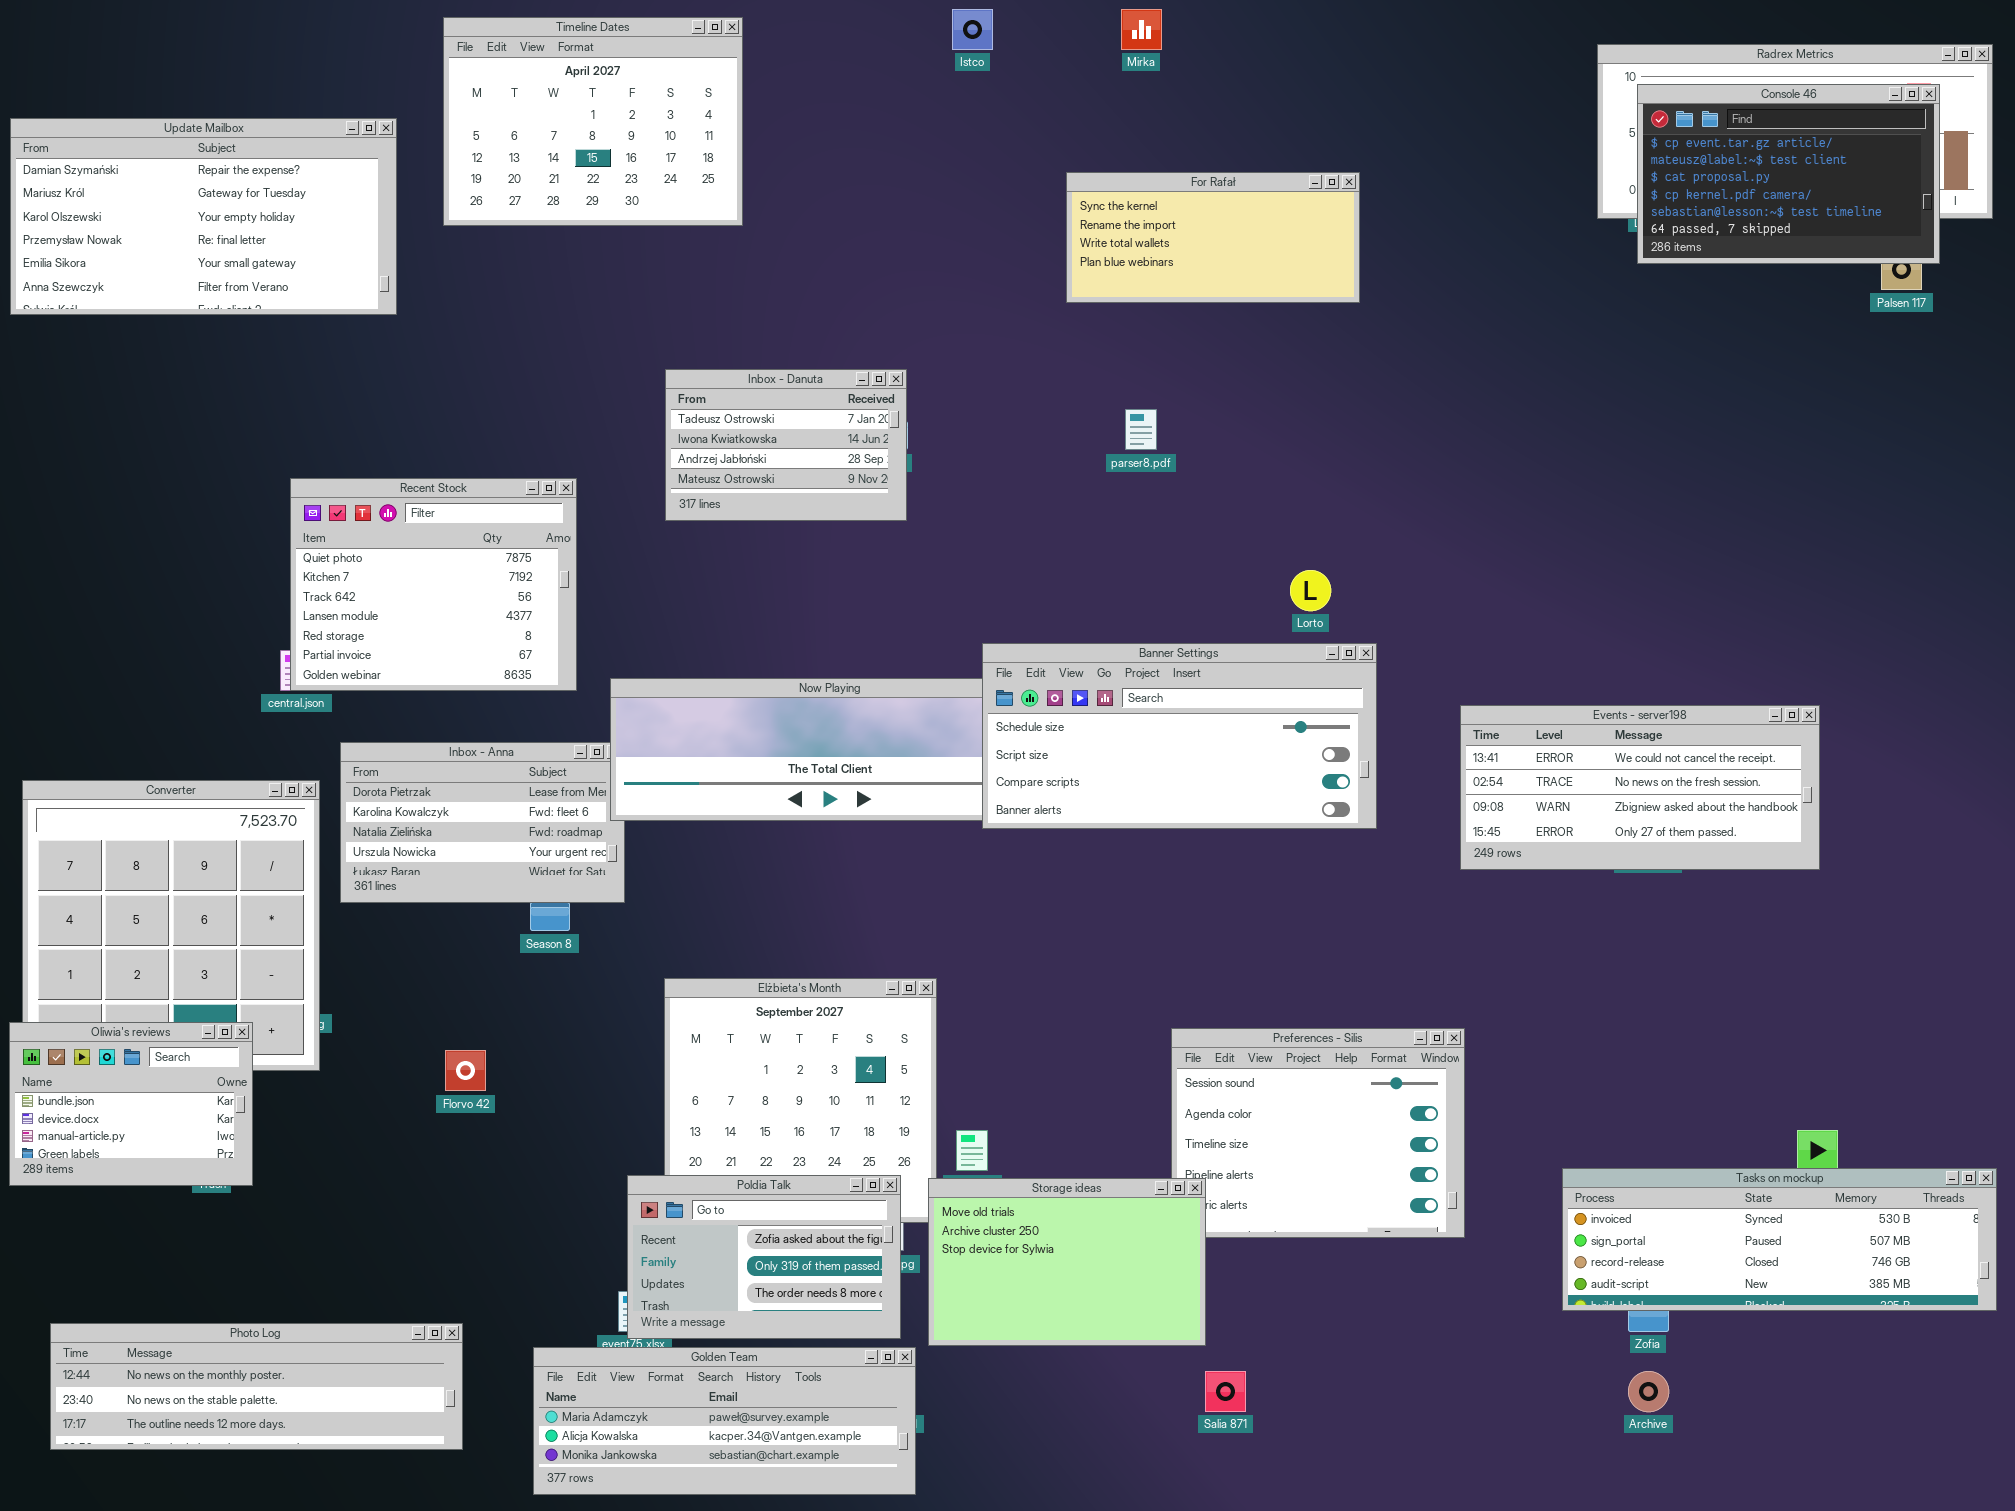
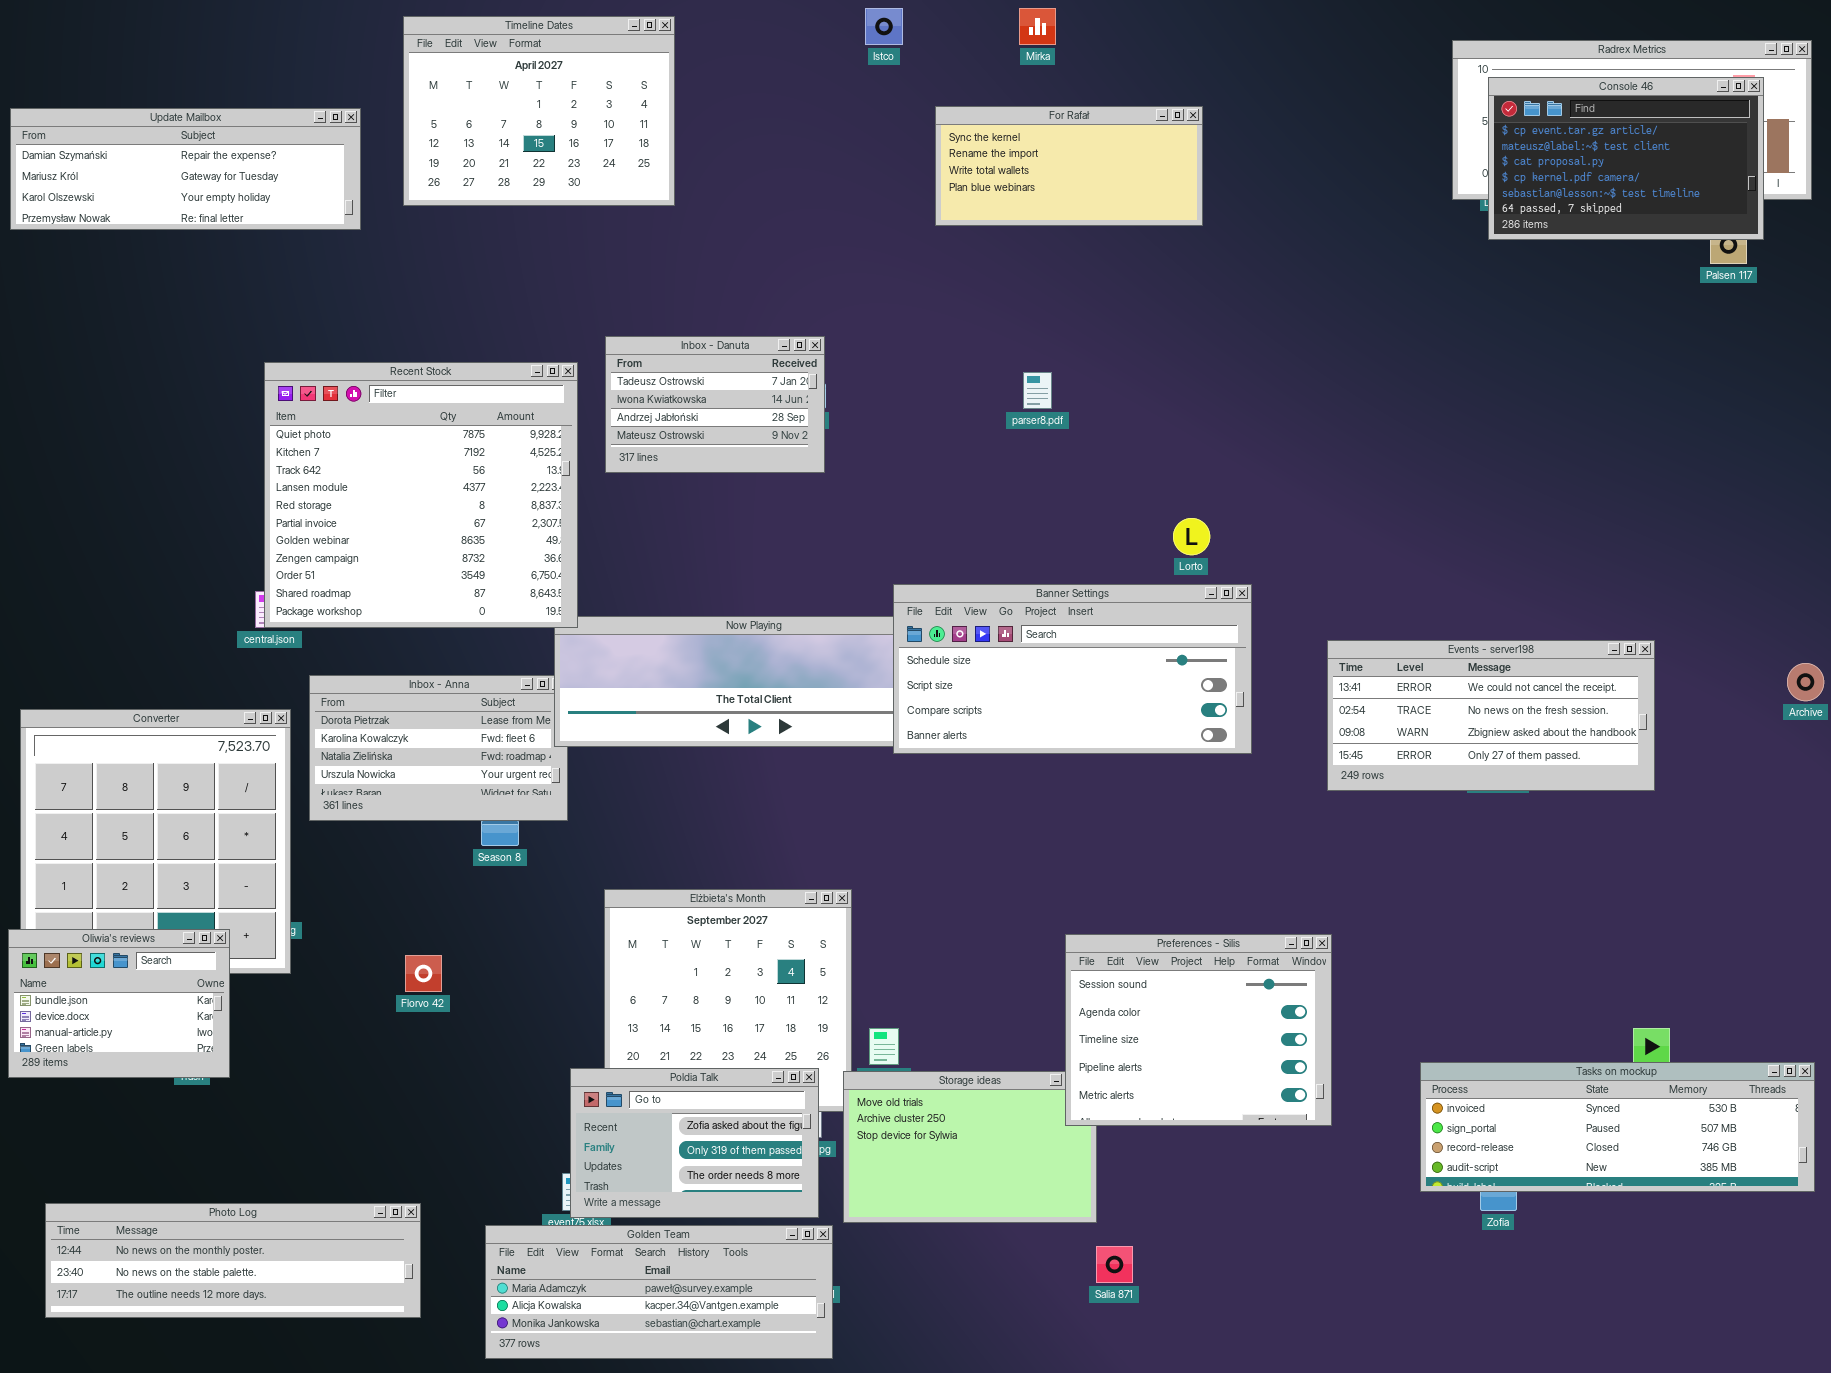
Update Mailbox: [10,118,397,315] -> [10,108,361,230], resized
For Rafał: [1066,172,1360,303] -> [935,106,1203,226], moved
Recent Stock: [290,478,577,691] -> [264,362,578,628], resized
Preferences - Silis: [1171,1028,1465,1238] -> [1065,934,1332,1126], raised
Archive: [1628,1371,1669,1412] -> [1787,663,1824,701], moved

